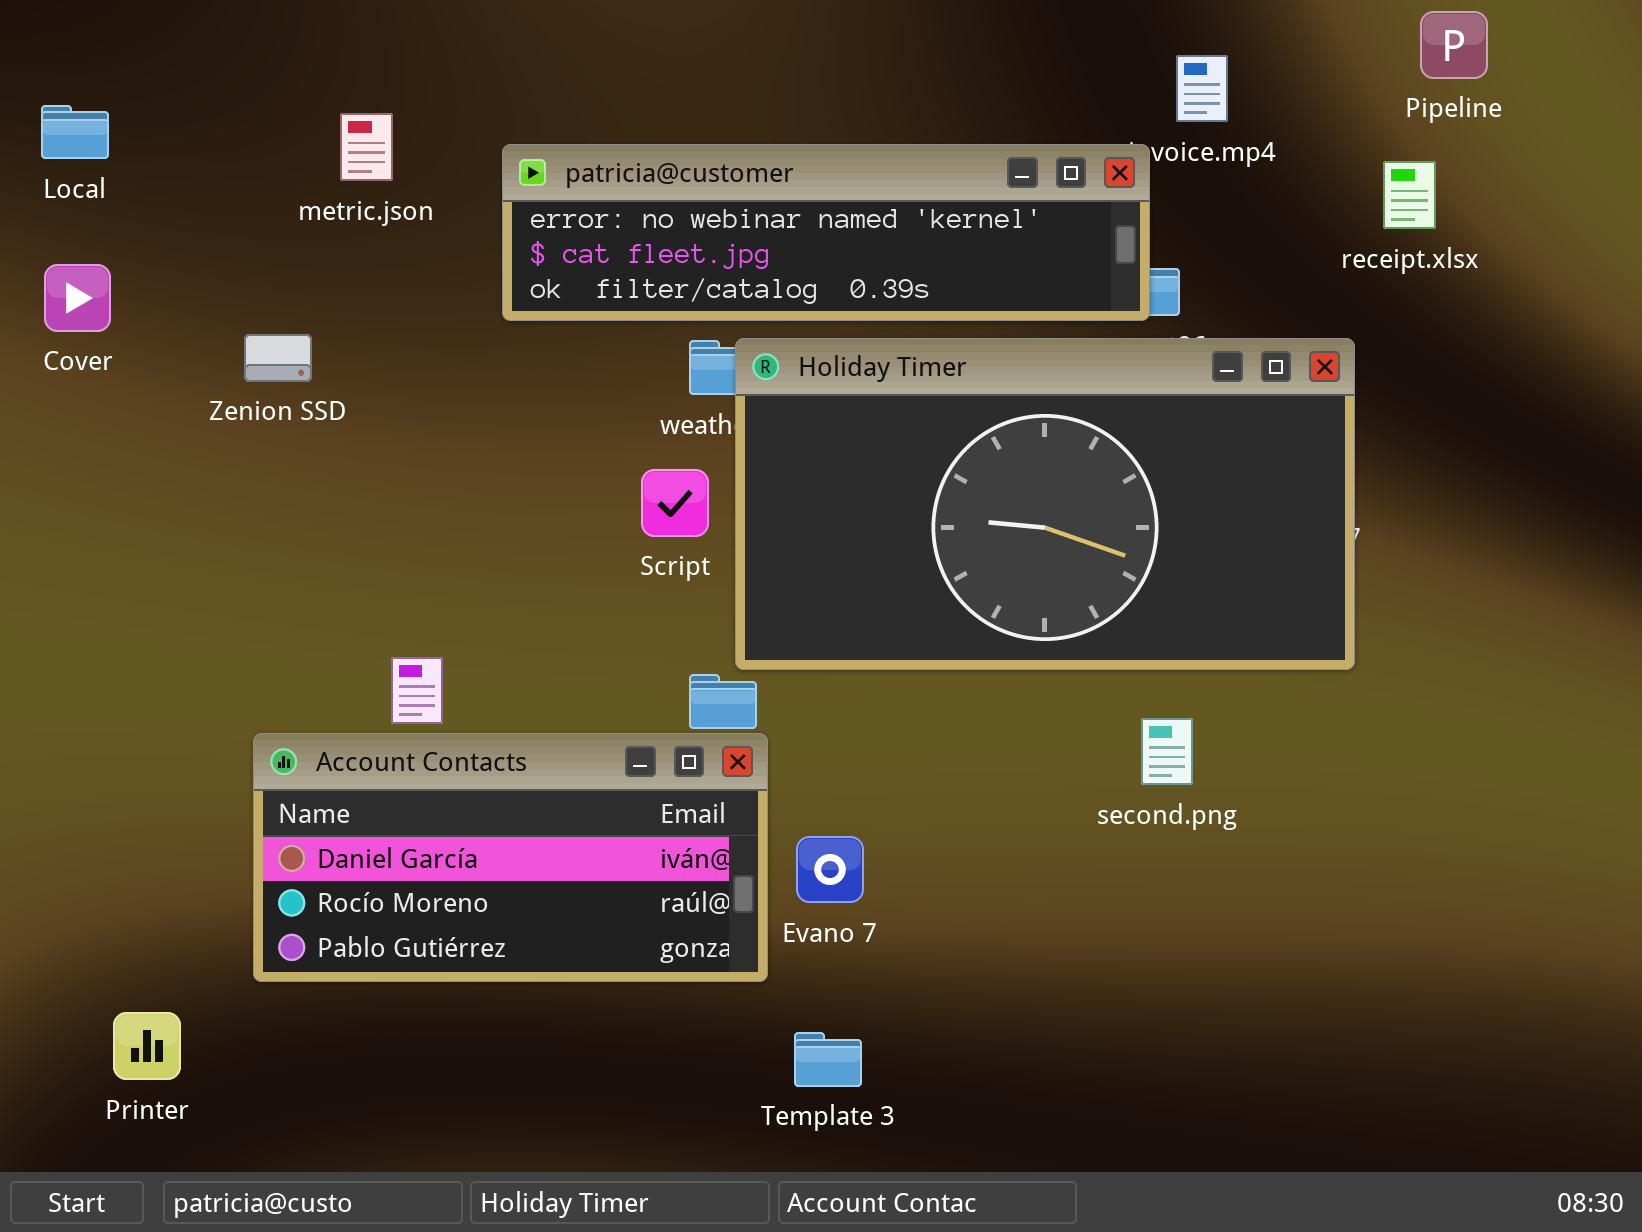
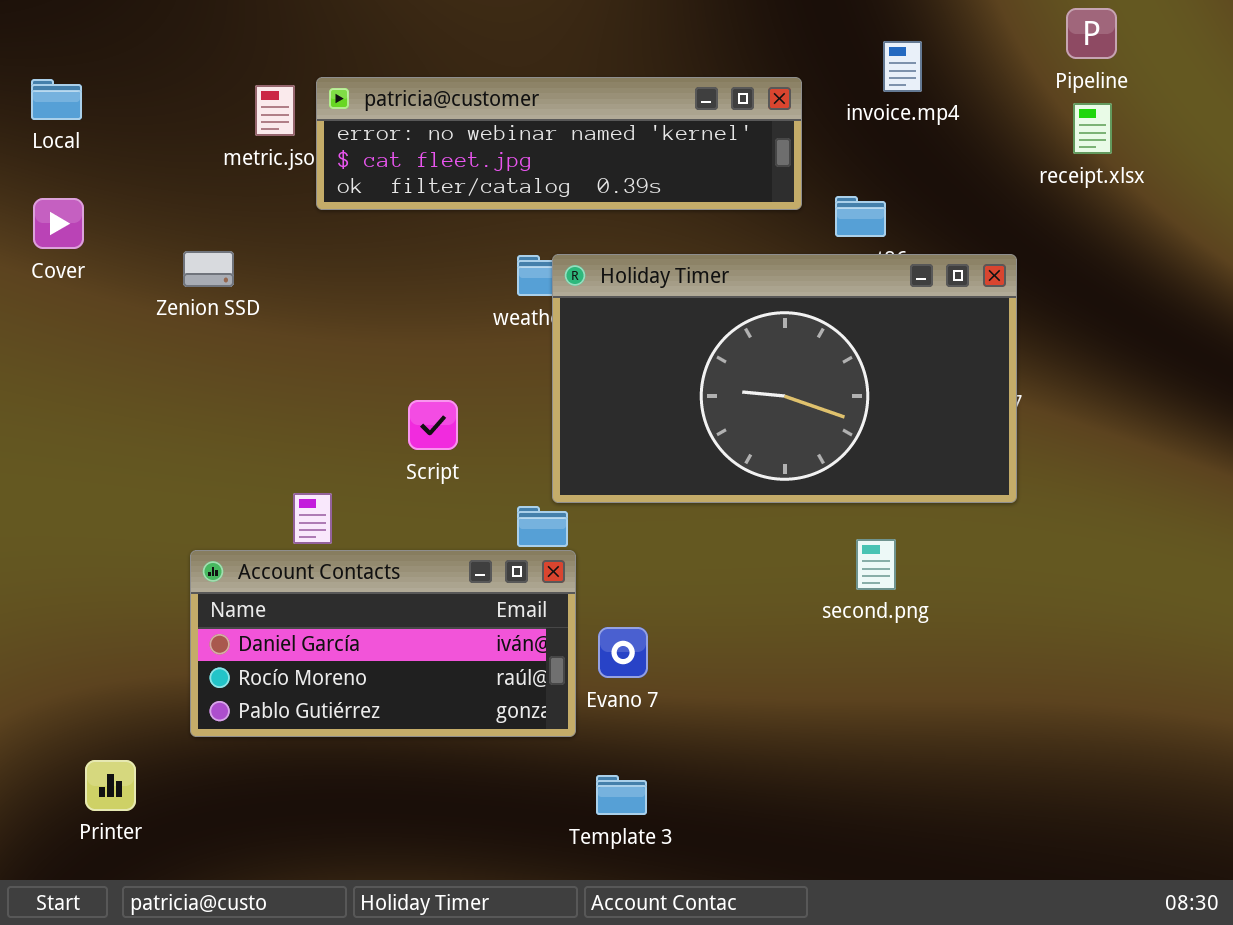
patricia@customer: [502,144,1150,321] -> [316,77,802,210], moved
receipt.xlsx: [1383,161,1436,229] -> [1073,103,1112,154], moved
Script: [641,469,709,537] -> [408,400,458,450], moved

